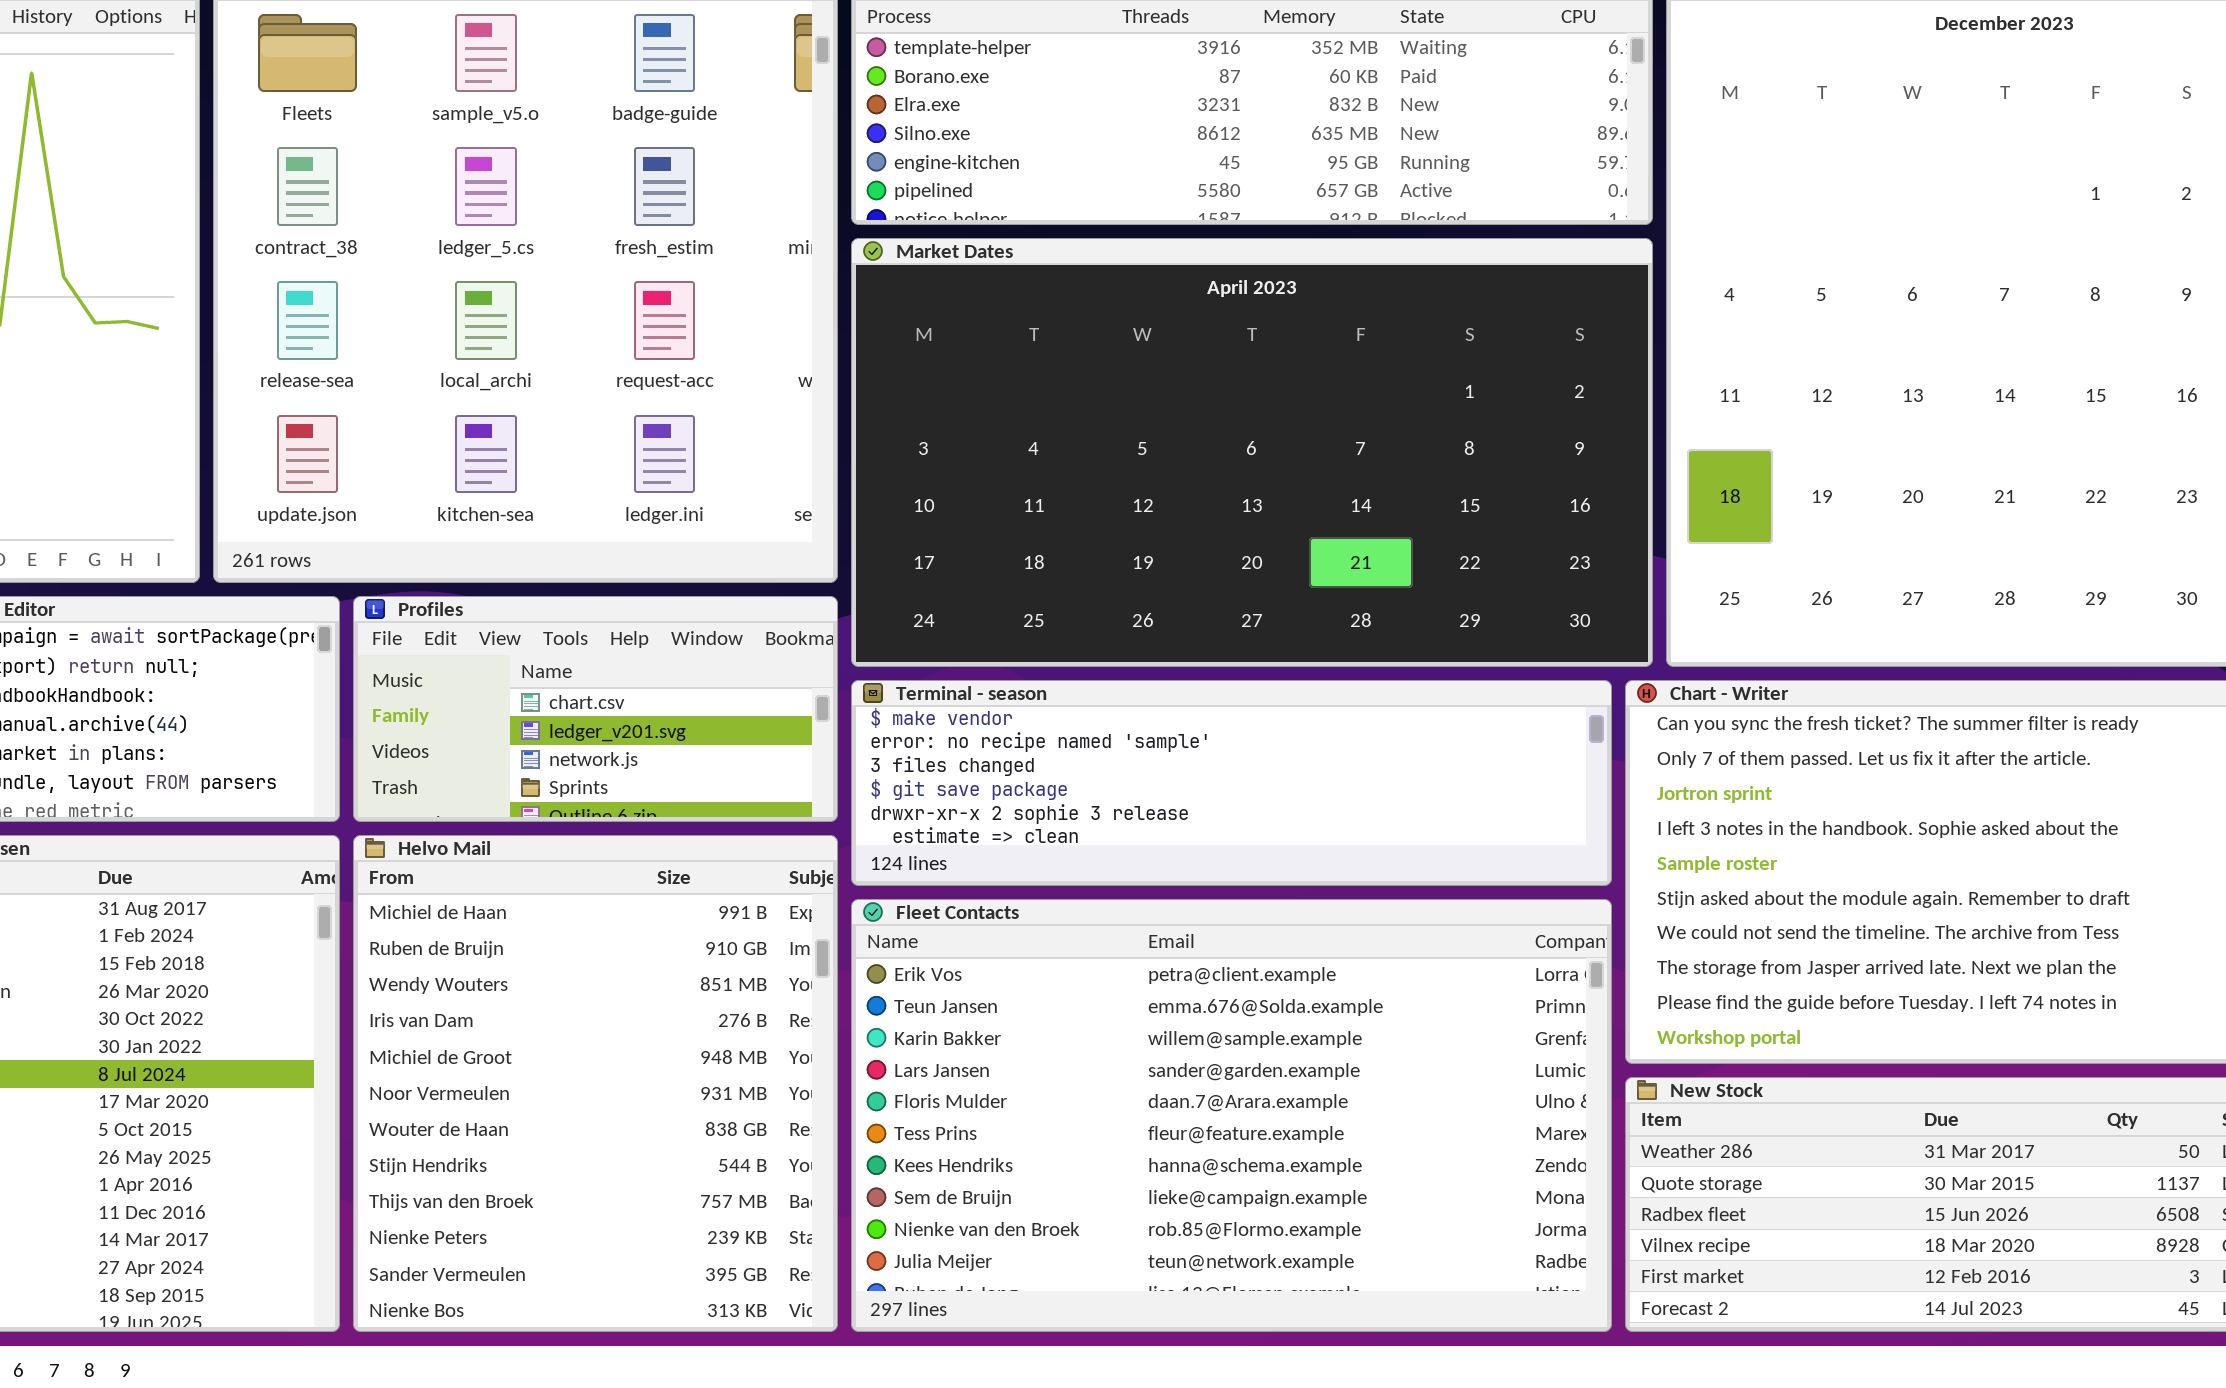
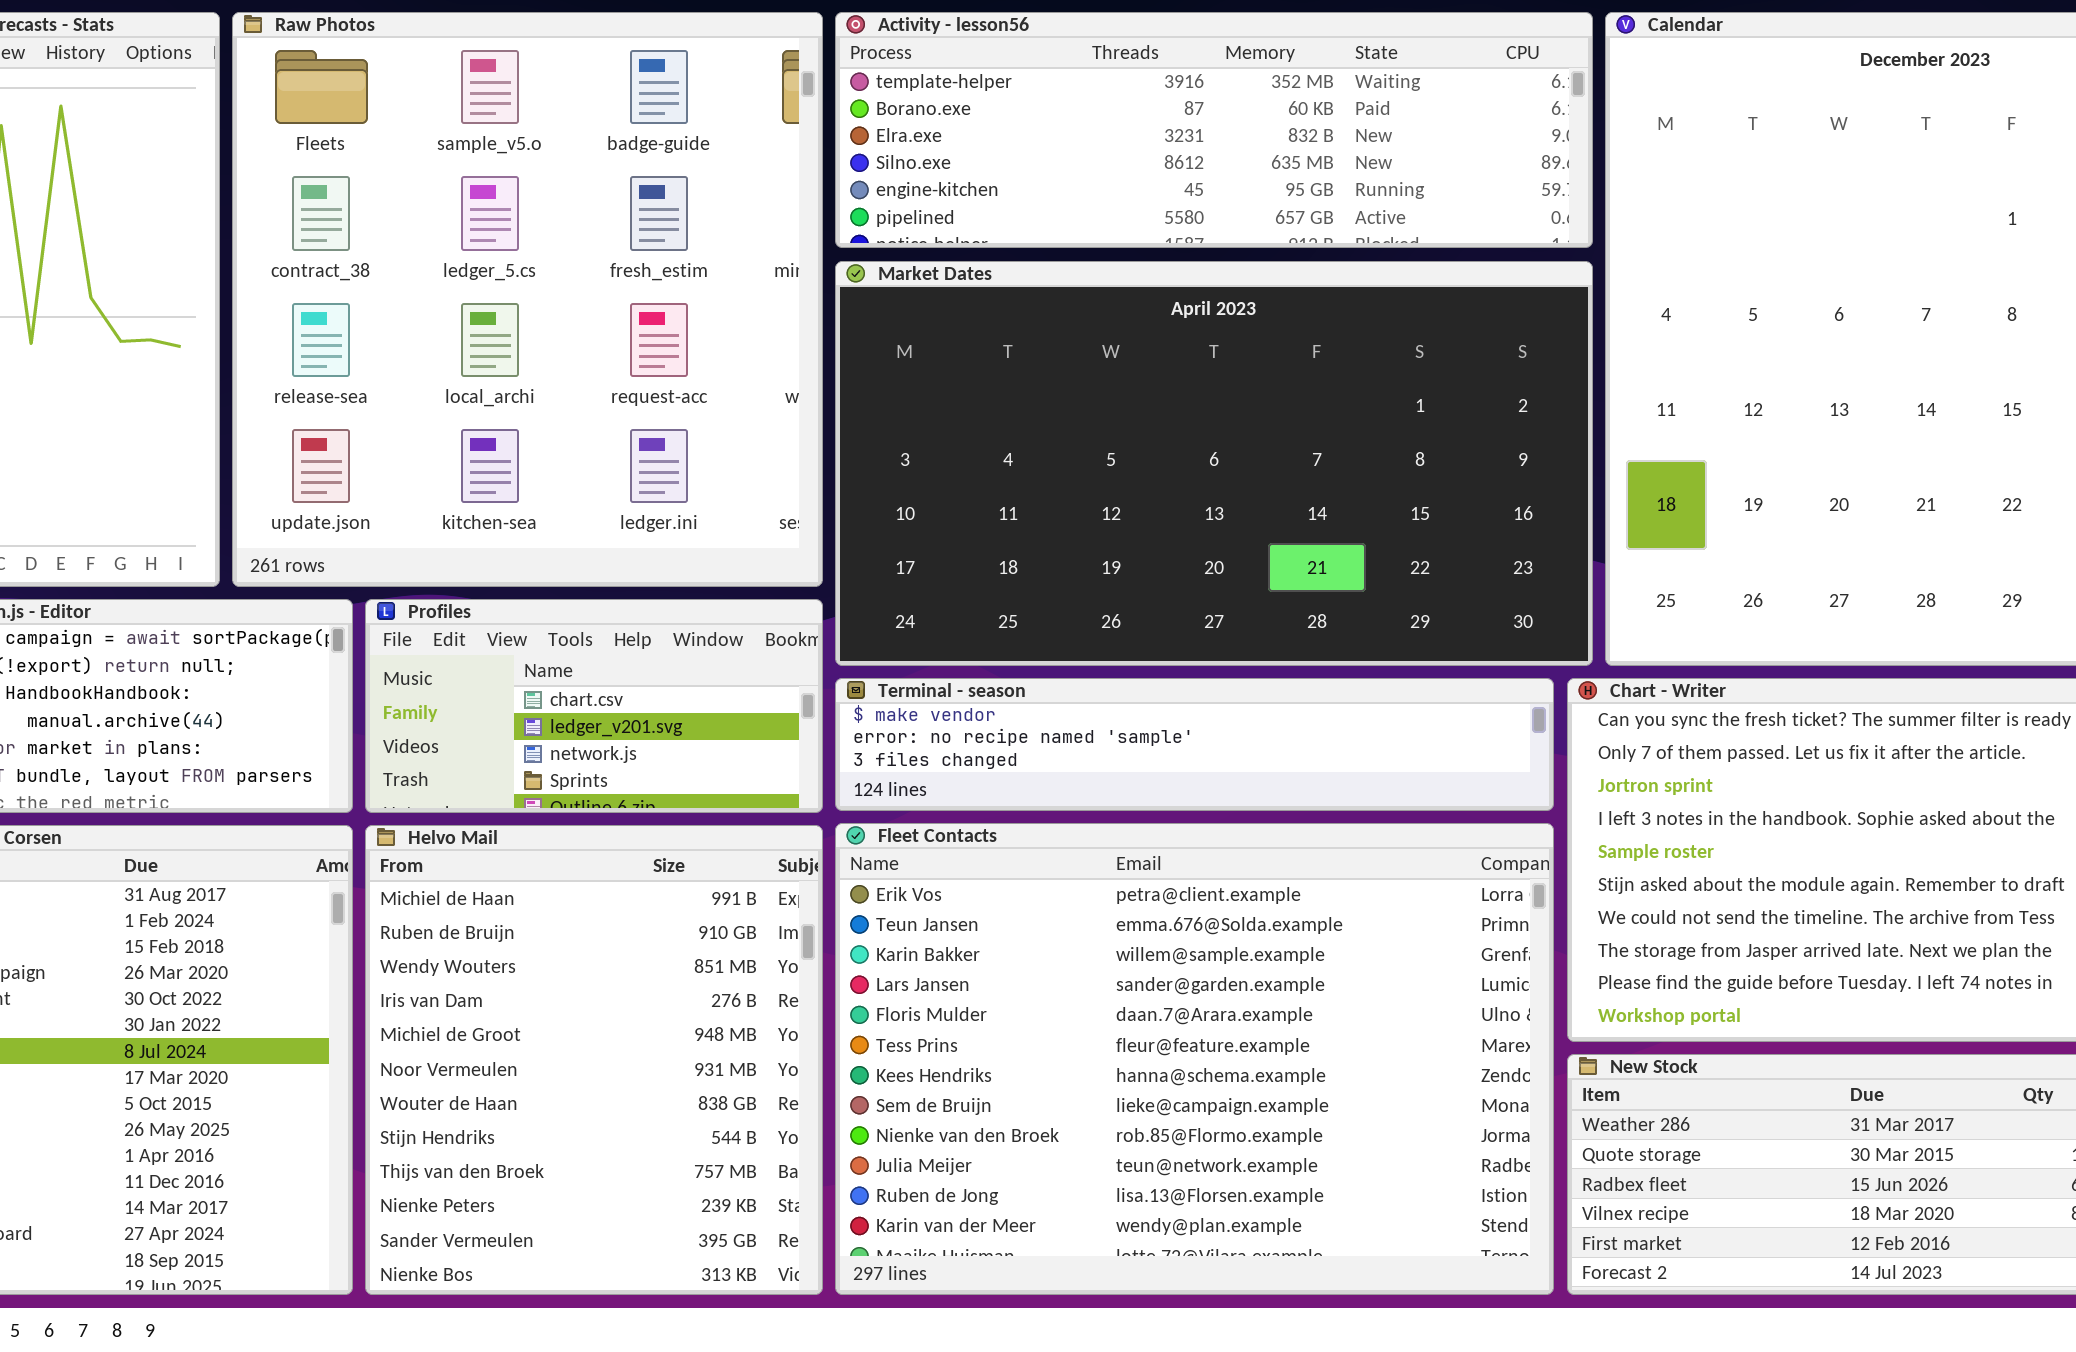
Terminal - season: [851,680,1612,886] -> [835,678,1554,811], resized
Fleet Contacts: [851,899,1612,1332] -> [835,823,1554,1295], resized

